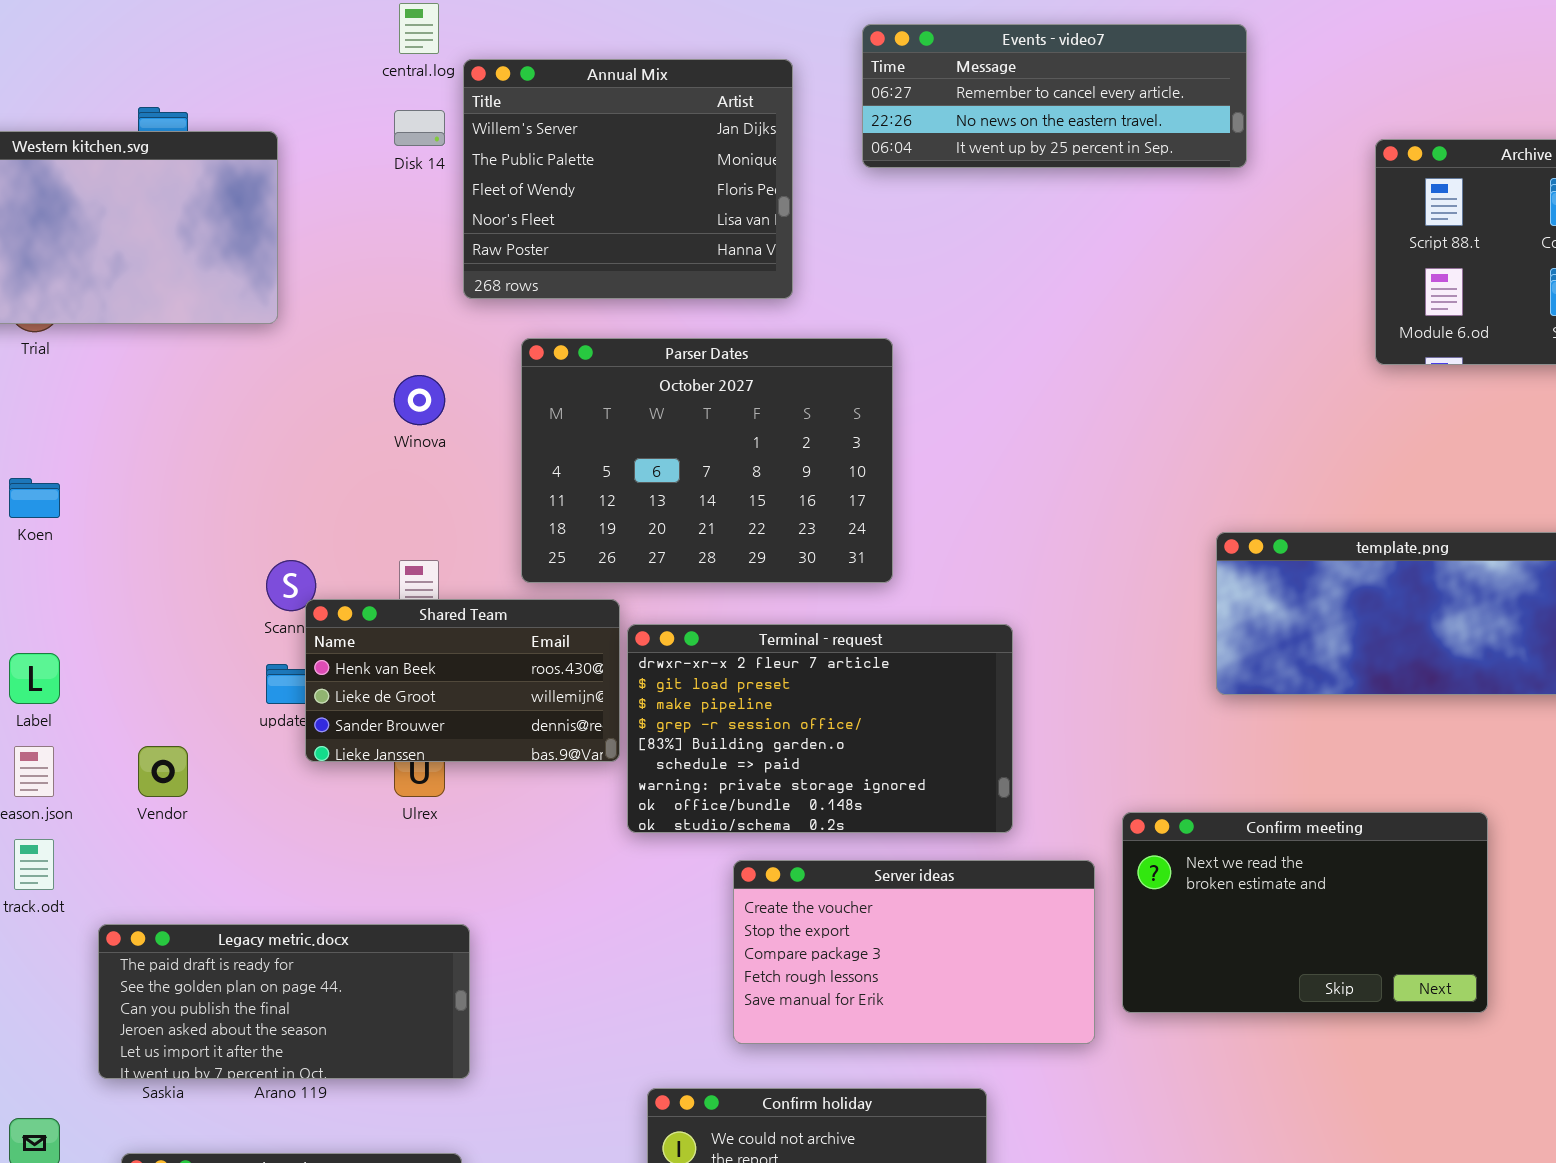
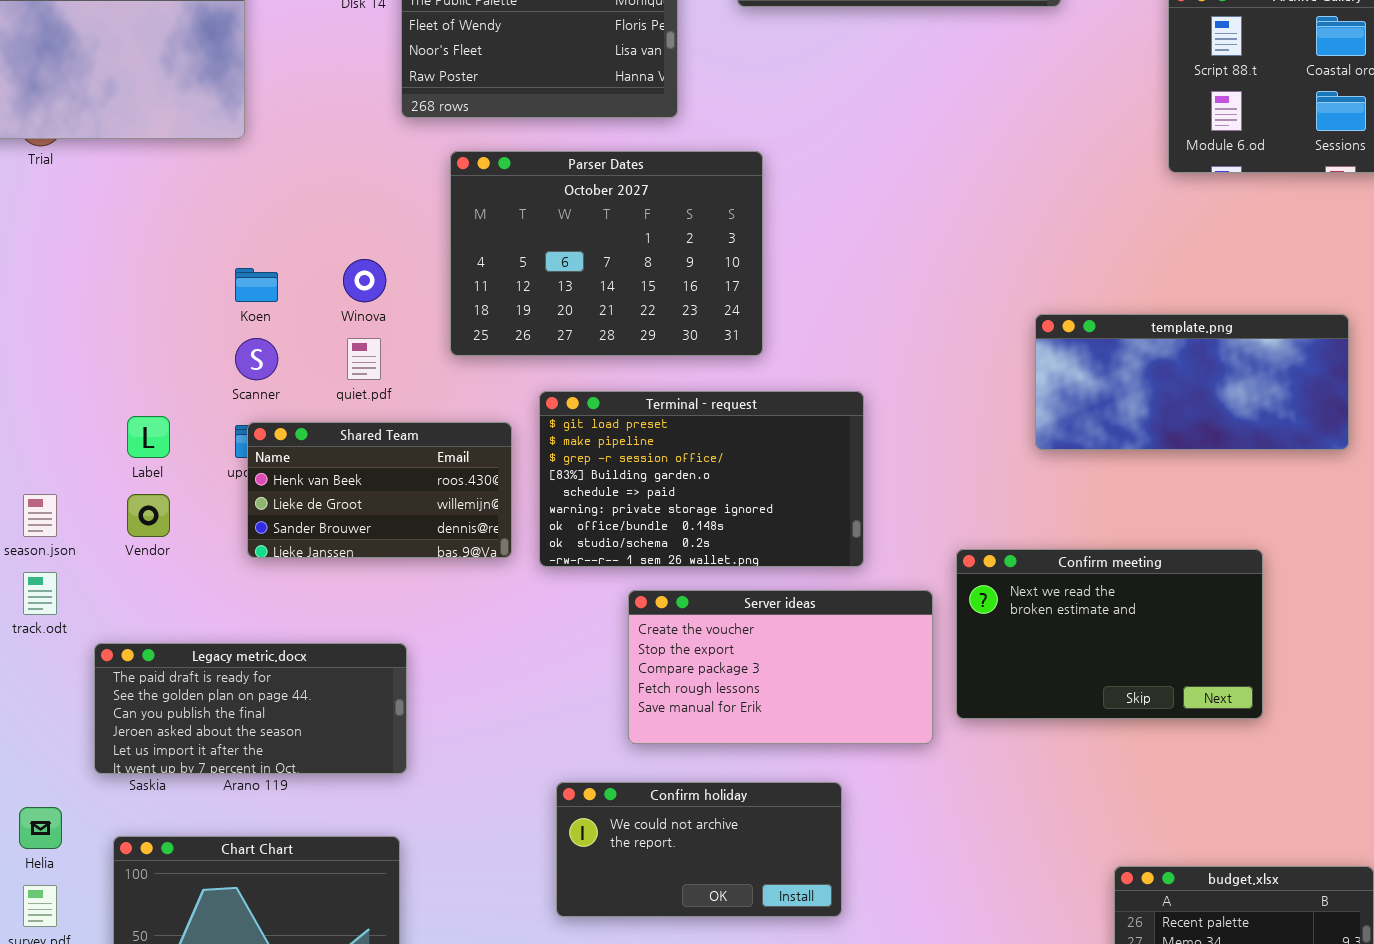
Winova: [394,375,445,425] -> [343,259,386,302], moved
Koen: [9,478,60,518] -> [235,268,278,302], moved
Shared Team: [305,599,620,762] -> [247,422,512,558], moved
Terminal - request: [627,624,1013,833] -> [539,391,864,567], scrolled down 1 row
Label: [9,653,60,704] -> [127,416,170,458], moved

